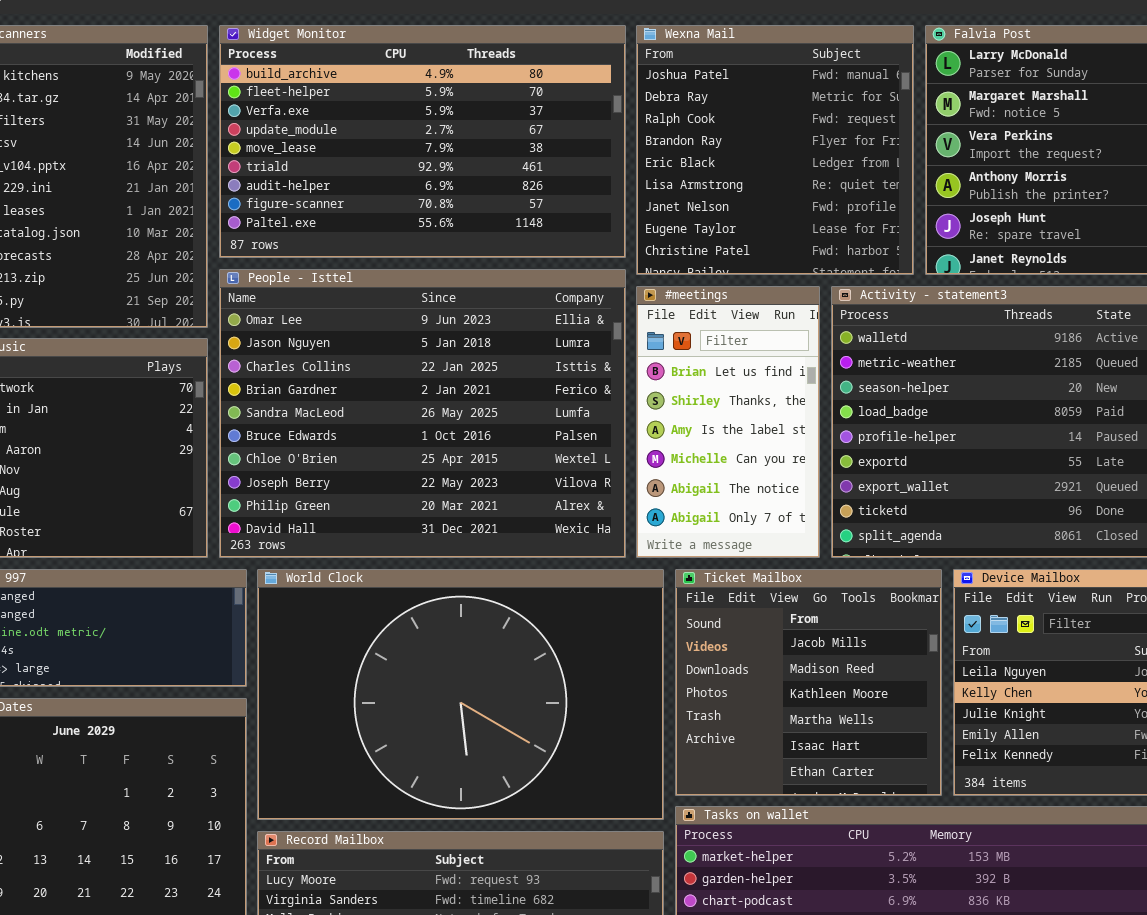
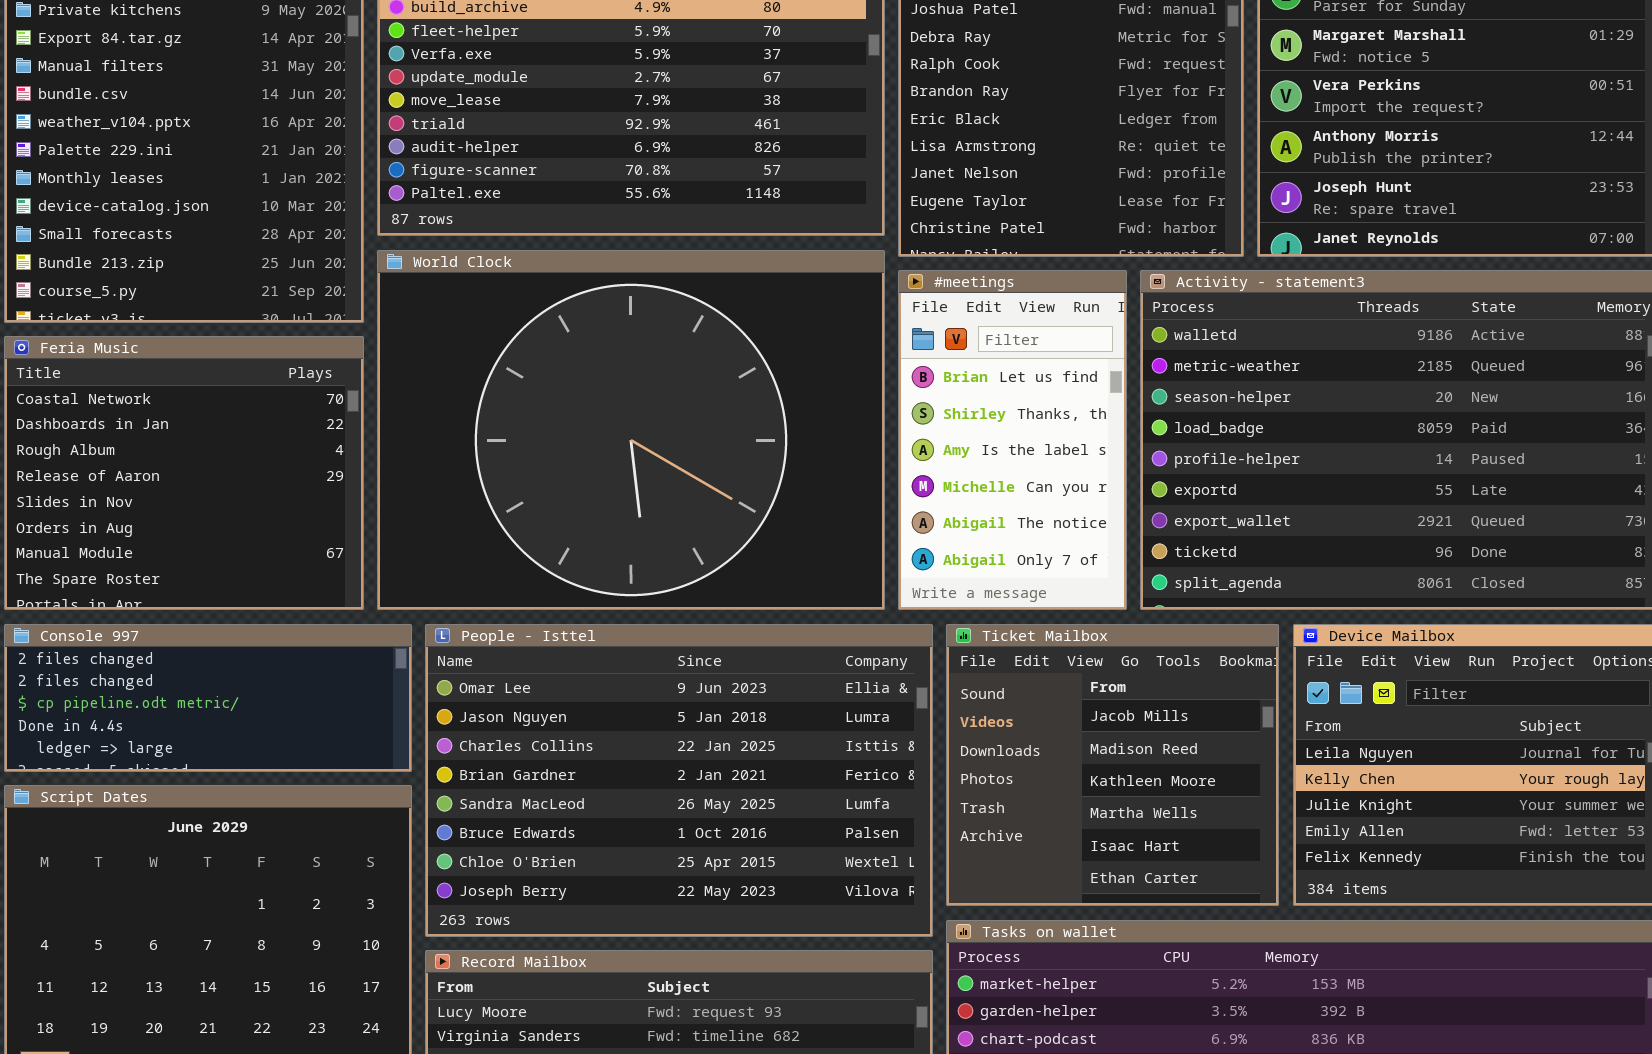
People - Isttel: [219,269,626,558] -> [425,624,933,937], moved, resized
World Clock: [257,569,664,820] -> [377,250,885,610], moved, resized

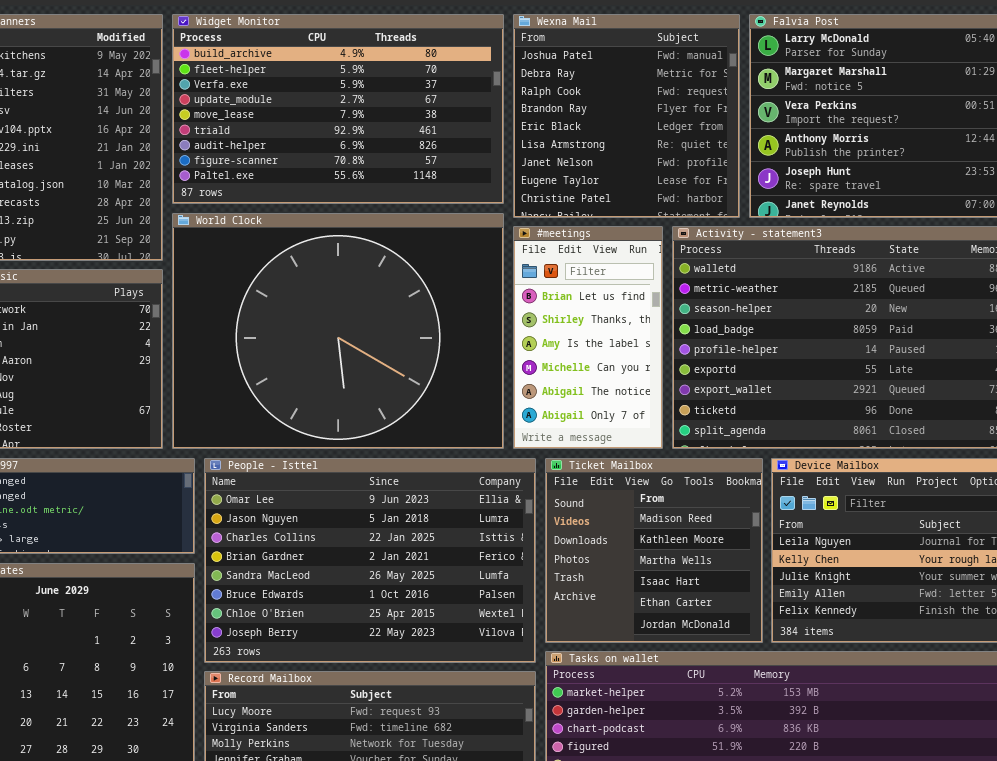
Ticket Mailbox: [946,624,1279,906] -> [545,458,763,643], scrolled down 1 row

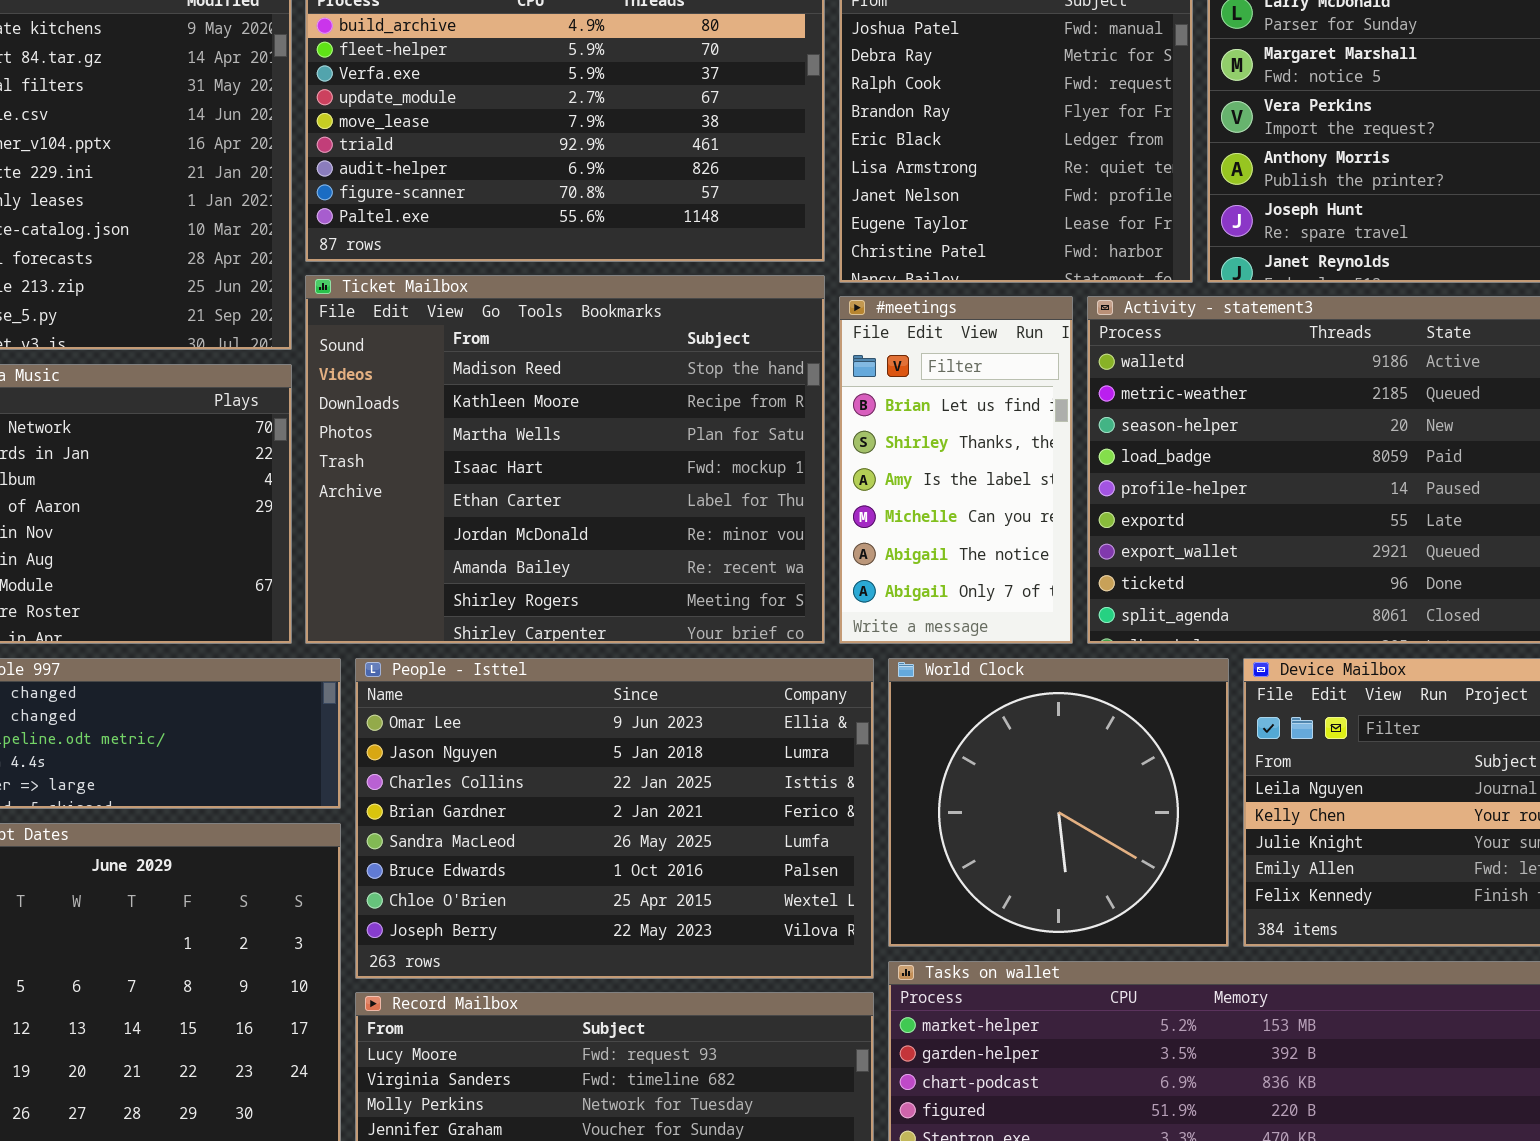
World Clock: [172,213,504,449] -> [888,658,1229,947], moved, resized
Ticket Mailbox: [545,458,763,643] -> [305,275,825,644], moved, resized

